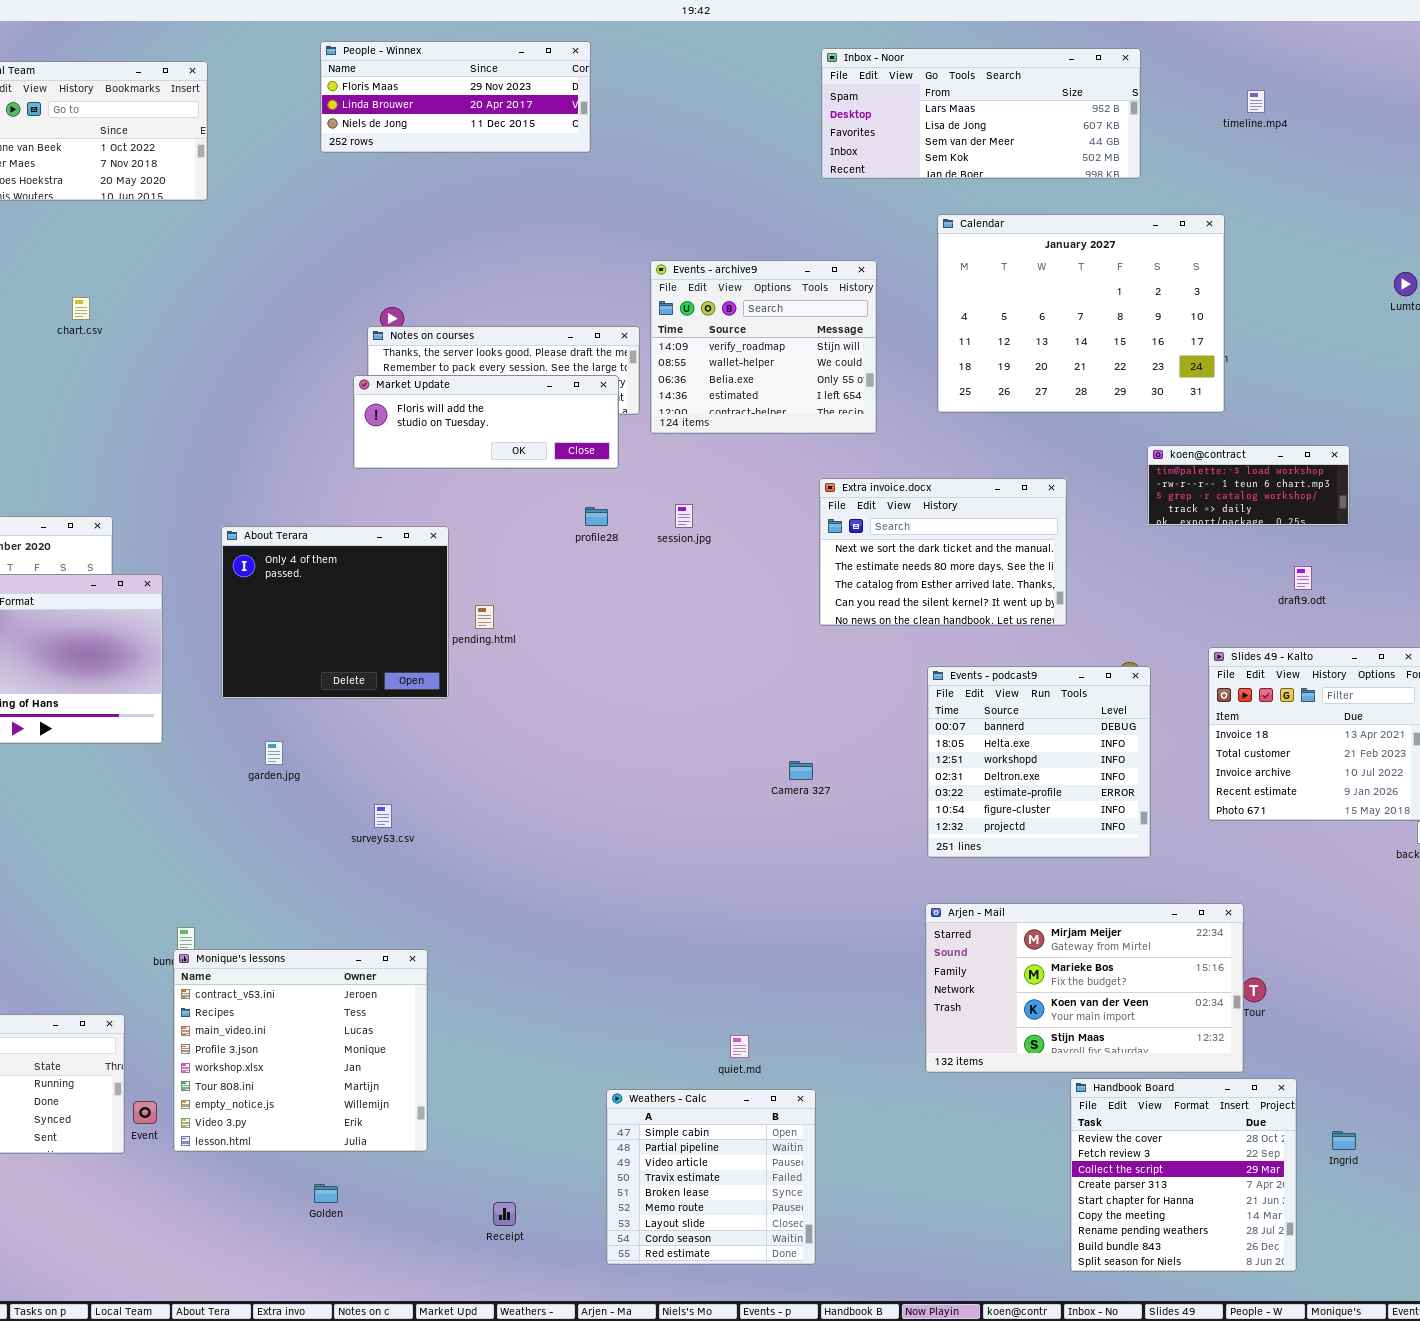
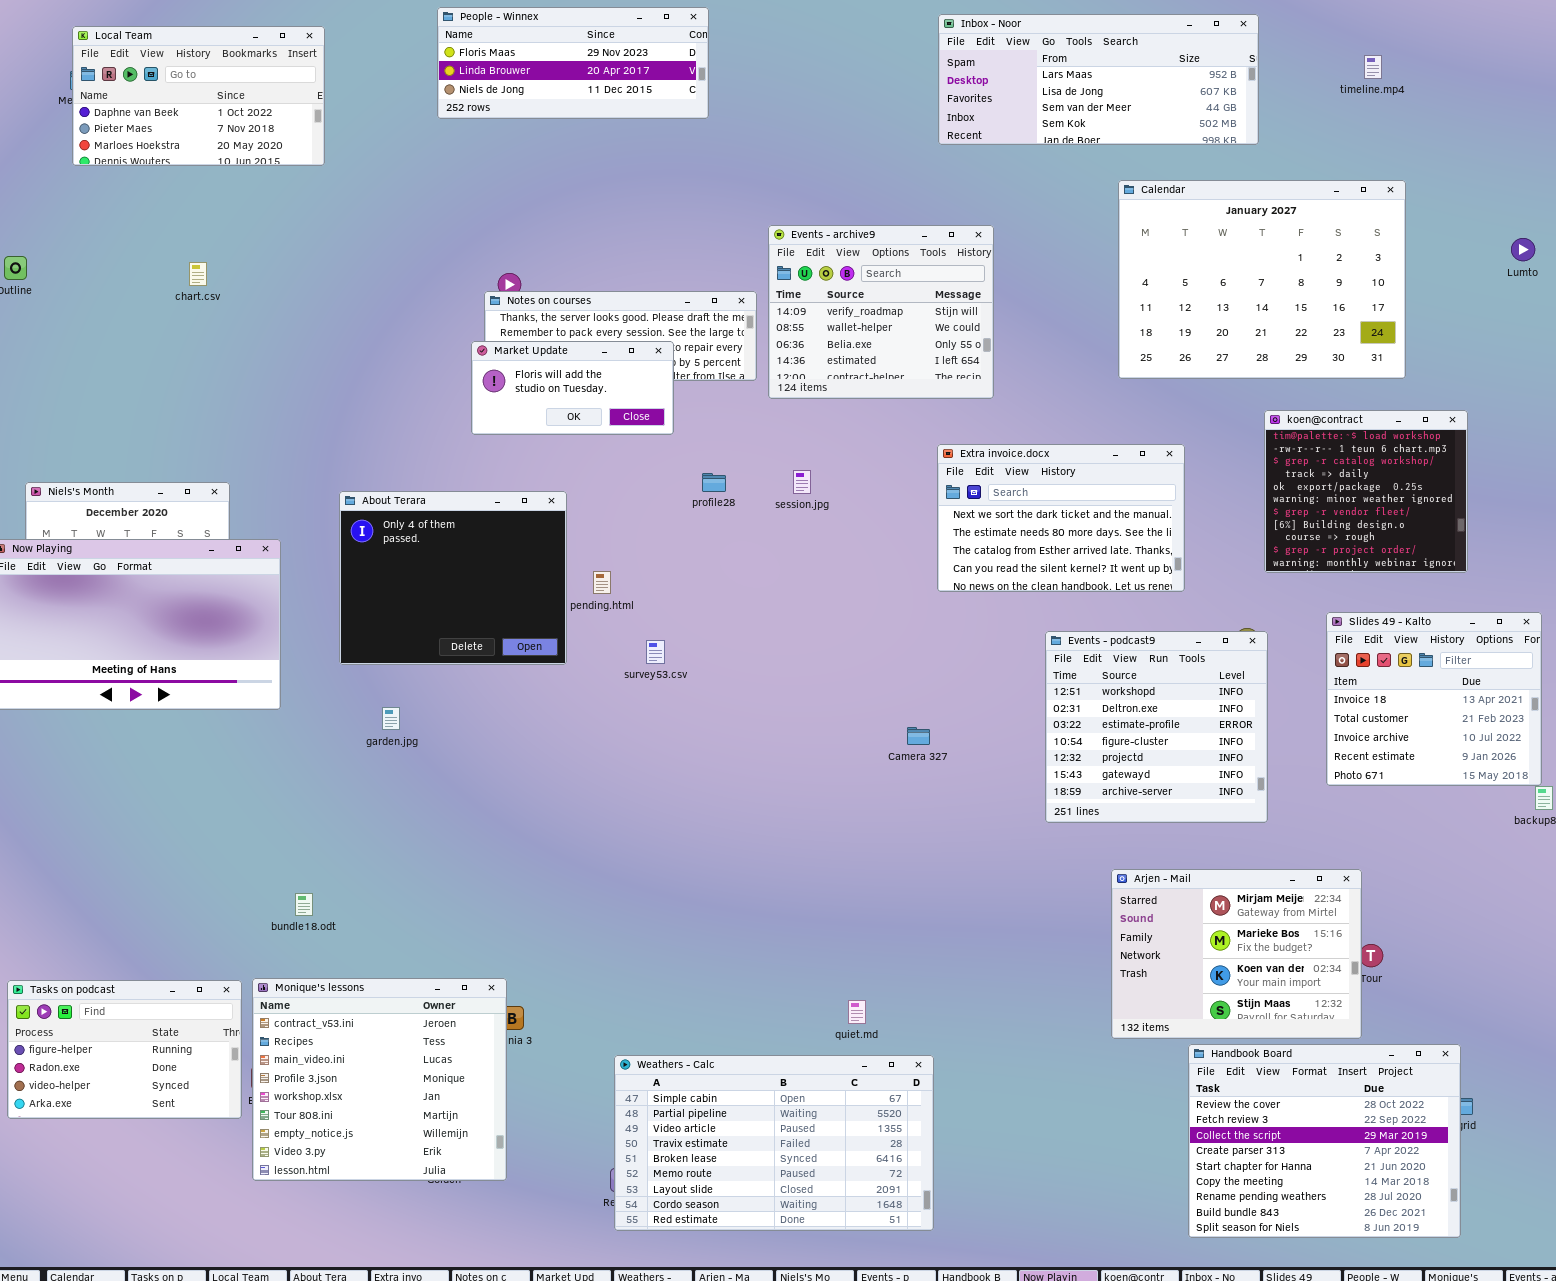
Calendar: [937,214,1225,413] -> [1118,180,1406,379], moved
Market Update: [353,375,619,469] -> [471,341,674,435], resized
koen@contract: [1147,445,1350,526] -> [1264,410,1468,573], resized
Events - podcast9: [927,666,1151,858] -> [1045,631,1268,823], scrolled down 2 rows
survey53.csv: [374,804,392,828] -> [646,640,665,664], moved
Arjen - Mail: [925,903,1244,1073] -> [1111,869,1362,1039], resized
Monique's lessons: [173,949,428,1152] -> [252,978,507,1181], moved
Handbook Board: [1070,1078,1297,1272] -> [1188,1044,1461,1238], resized
Weathers - Calc: [606,1089,816,1265] -> [614,1055,934,1231], resized

